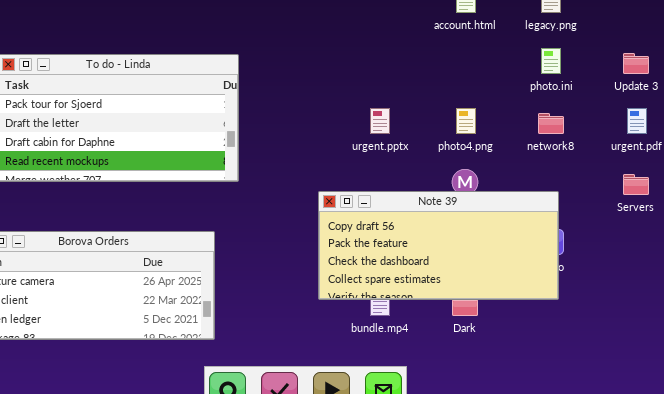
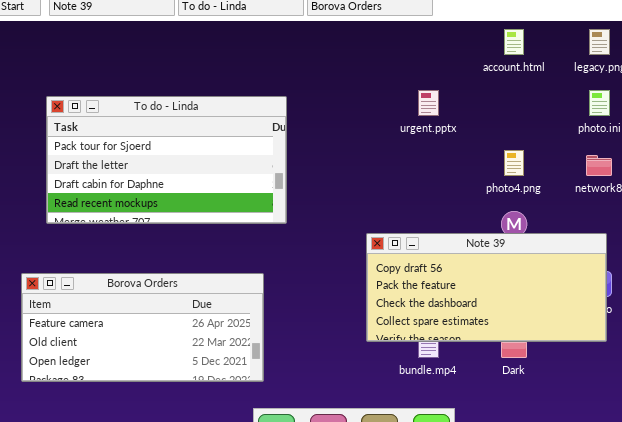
urgent.pptx: [370,108,390,134] -> [418,90,439,116], moved

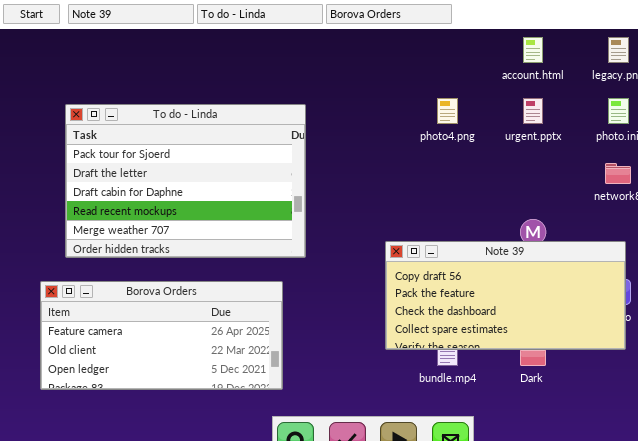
urgent.pptx: [418,90,439,116] -> [523,98,543,124], moved
To do - Linda: [46,96,287,224] -> [65,104,306,258], resized
photo4.png: [504,150,524,176] -> [437,98,458,124], moved

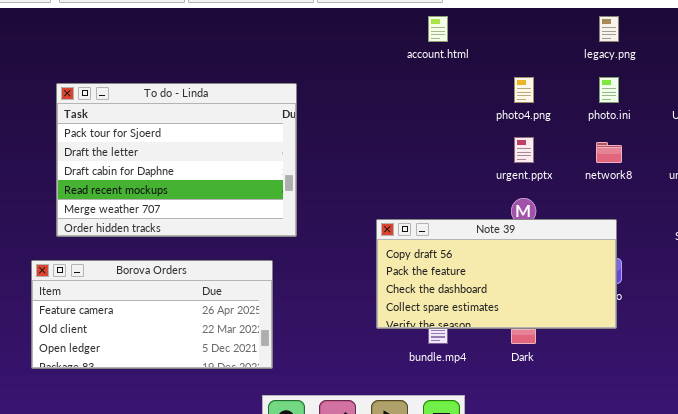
account.html: [523,37,543,63] -> [428,16,448,42], moved
photo4.png: [437,98,458,124] -> [514,77,534,103], moved
urgent.pptx: [523,98,543,124] -> [514,137,534,163], moved

